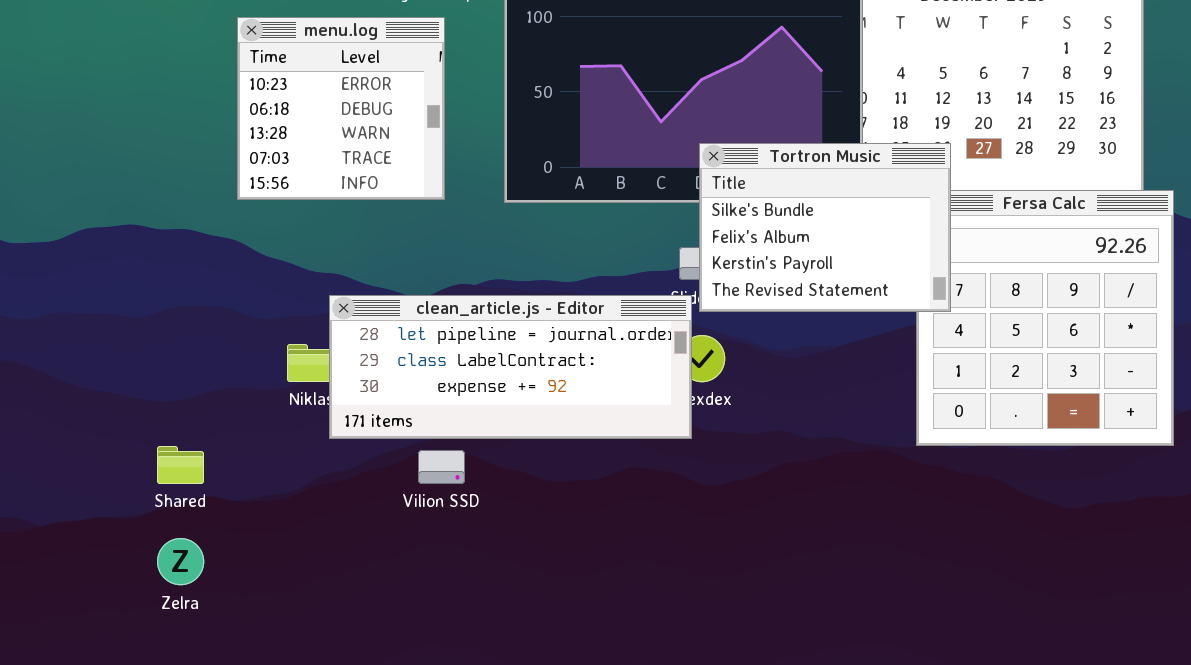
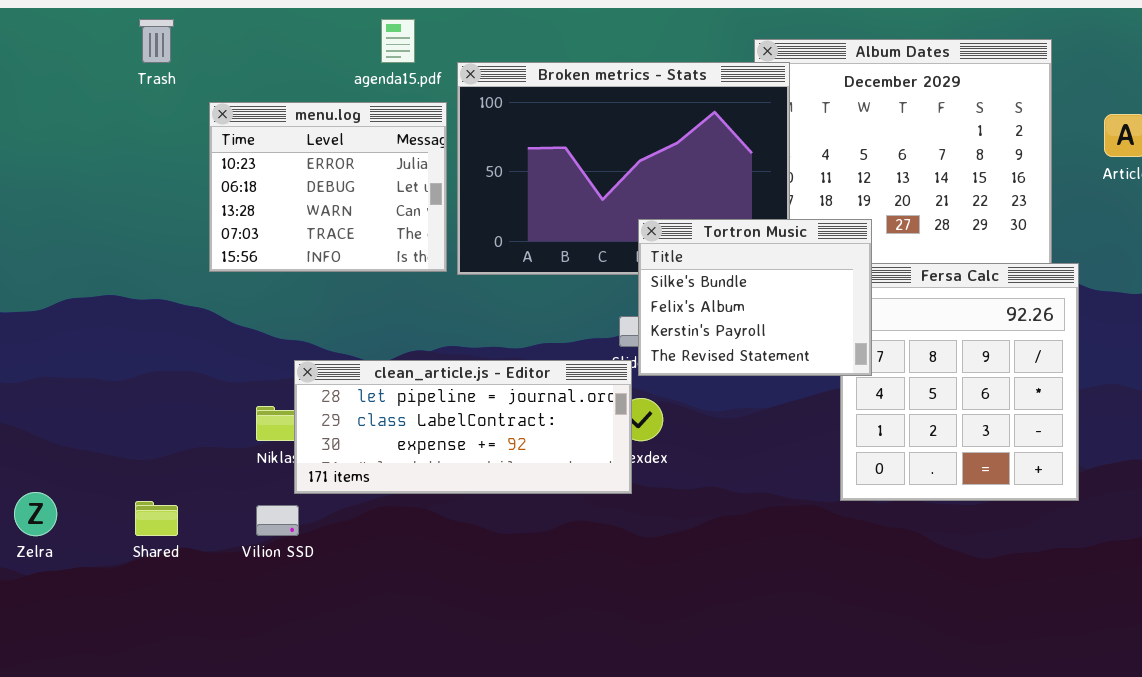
menu.log: [237,17,445,200] -> [209,102,447,272], resized
Vilion SSD: [418,450,465,484] -> [256,505,299,536], moved
Zelra: [157,538,204,585] -> [14,492,57,536], moved

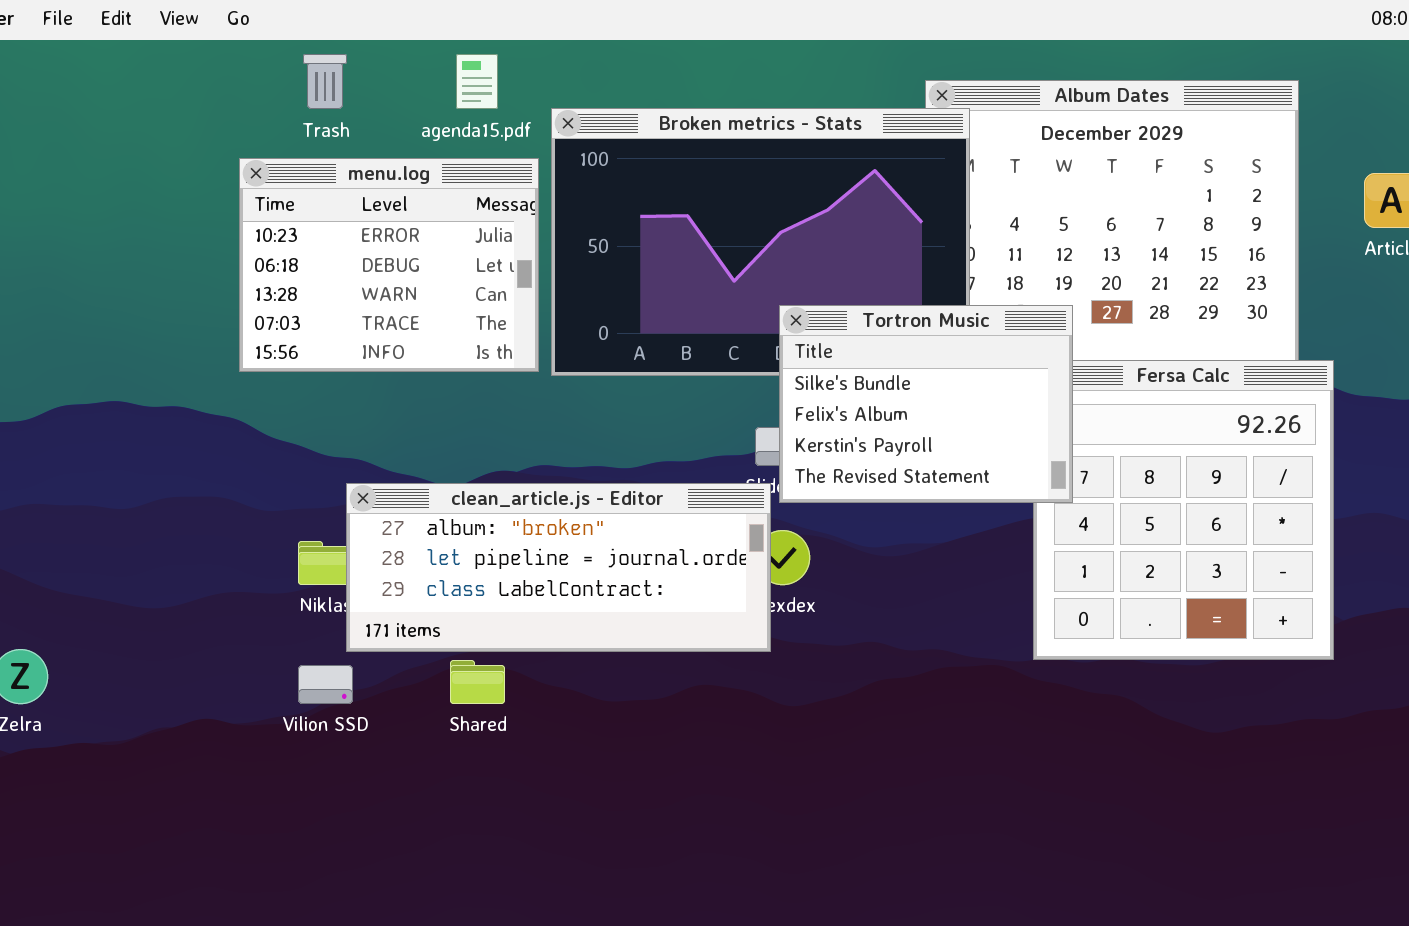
Trash: [139,19,174,63] -> [303,54,347,109], moved
clean_article.js - Editor: [294,360,632,494] -> [346,483,771,652], scrolled up 1 row
Shared: [135,501,178,536] -> [450,660,505,704], moved

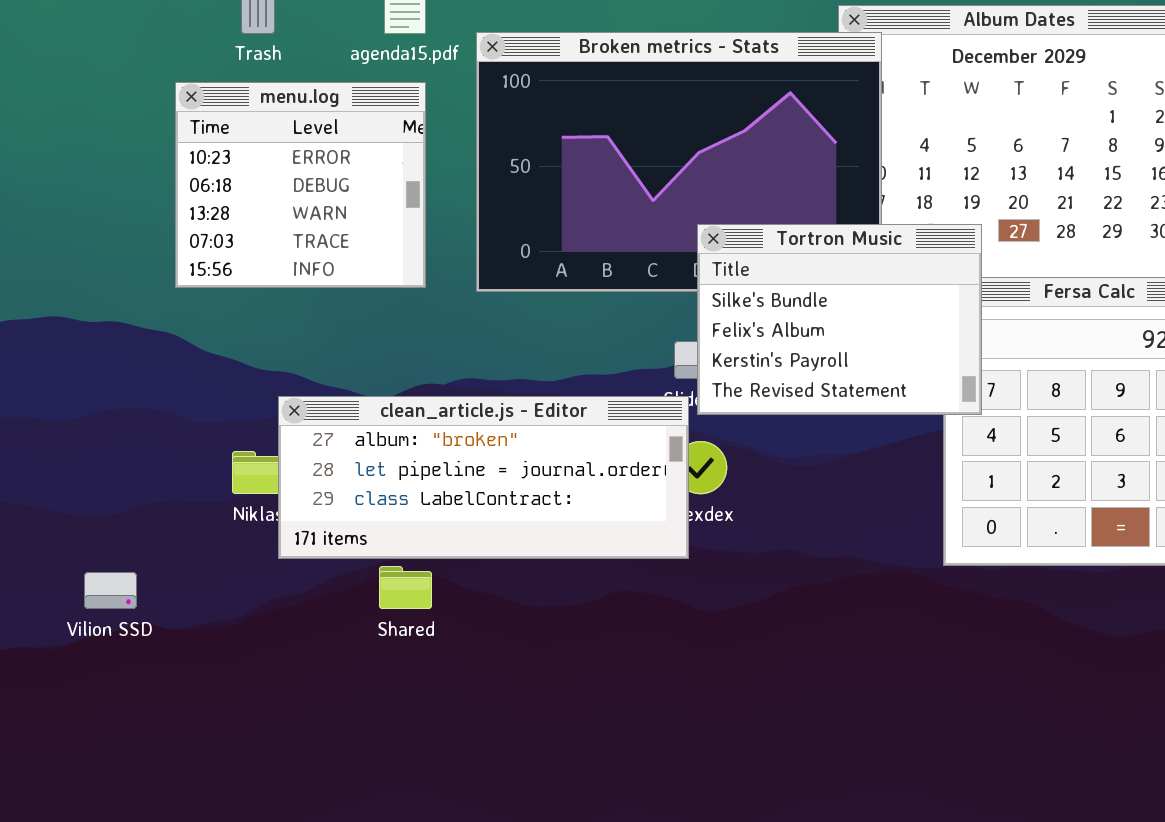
menu.log: [239,158,539,372] -> [175,82,426,288], resized
Vilion SSD: [298,665,353,704] -> [84,572,137,609], moved

